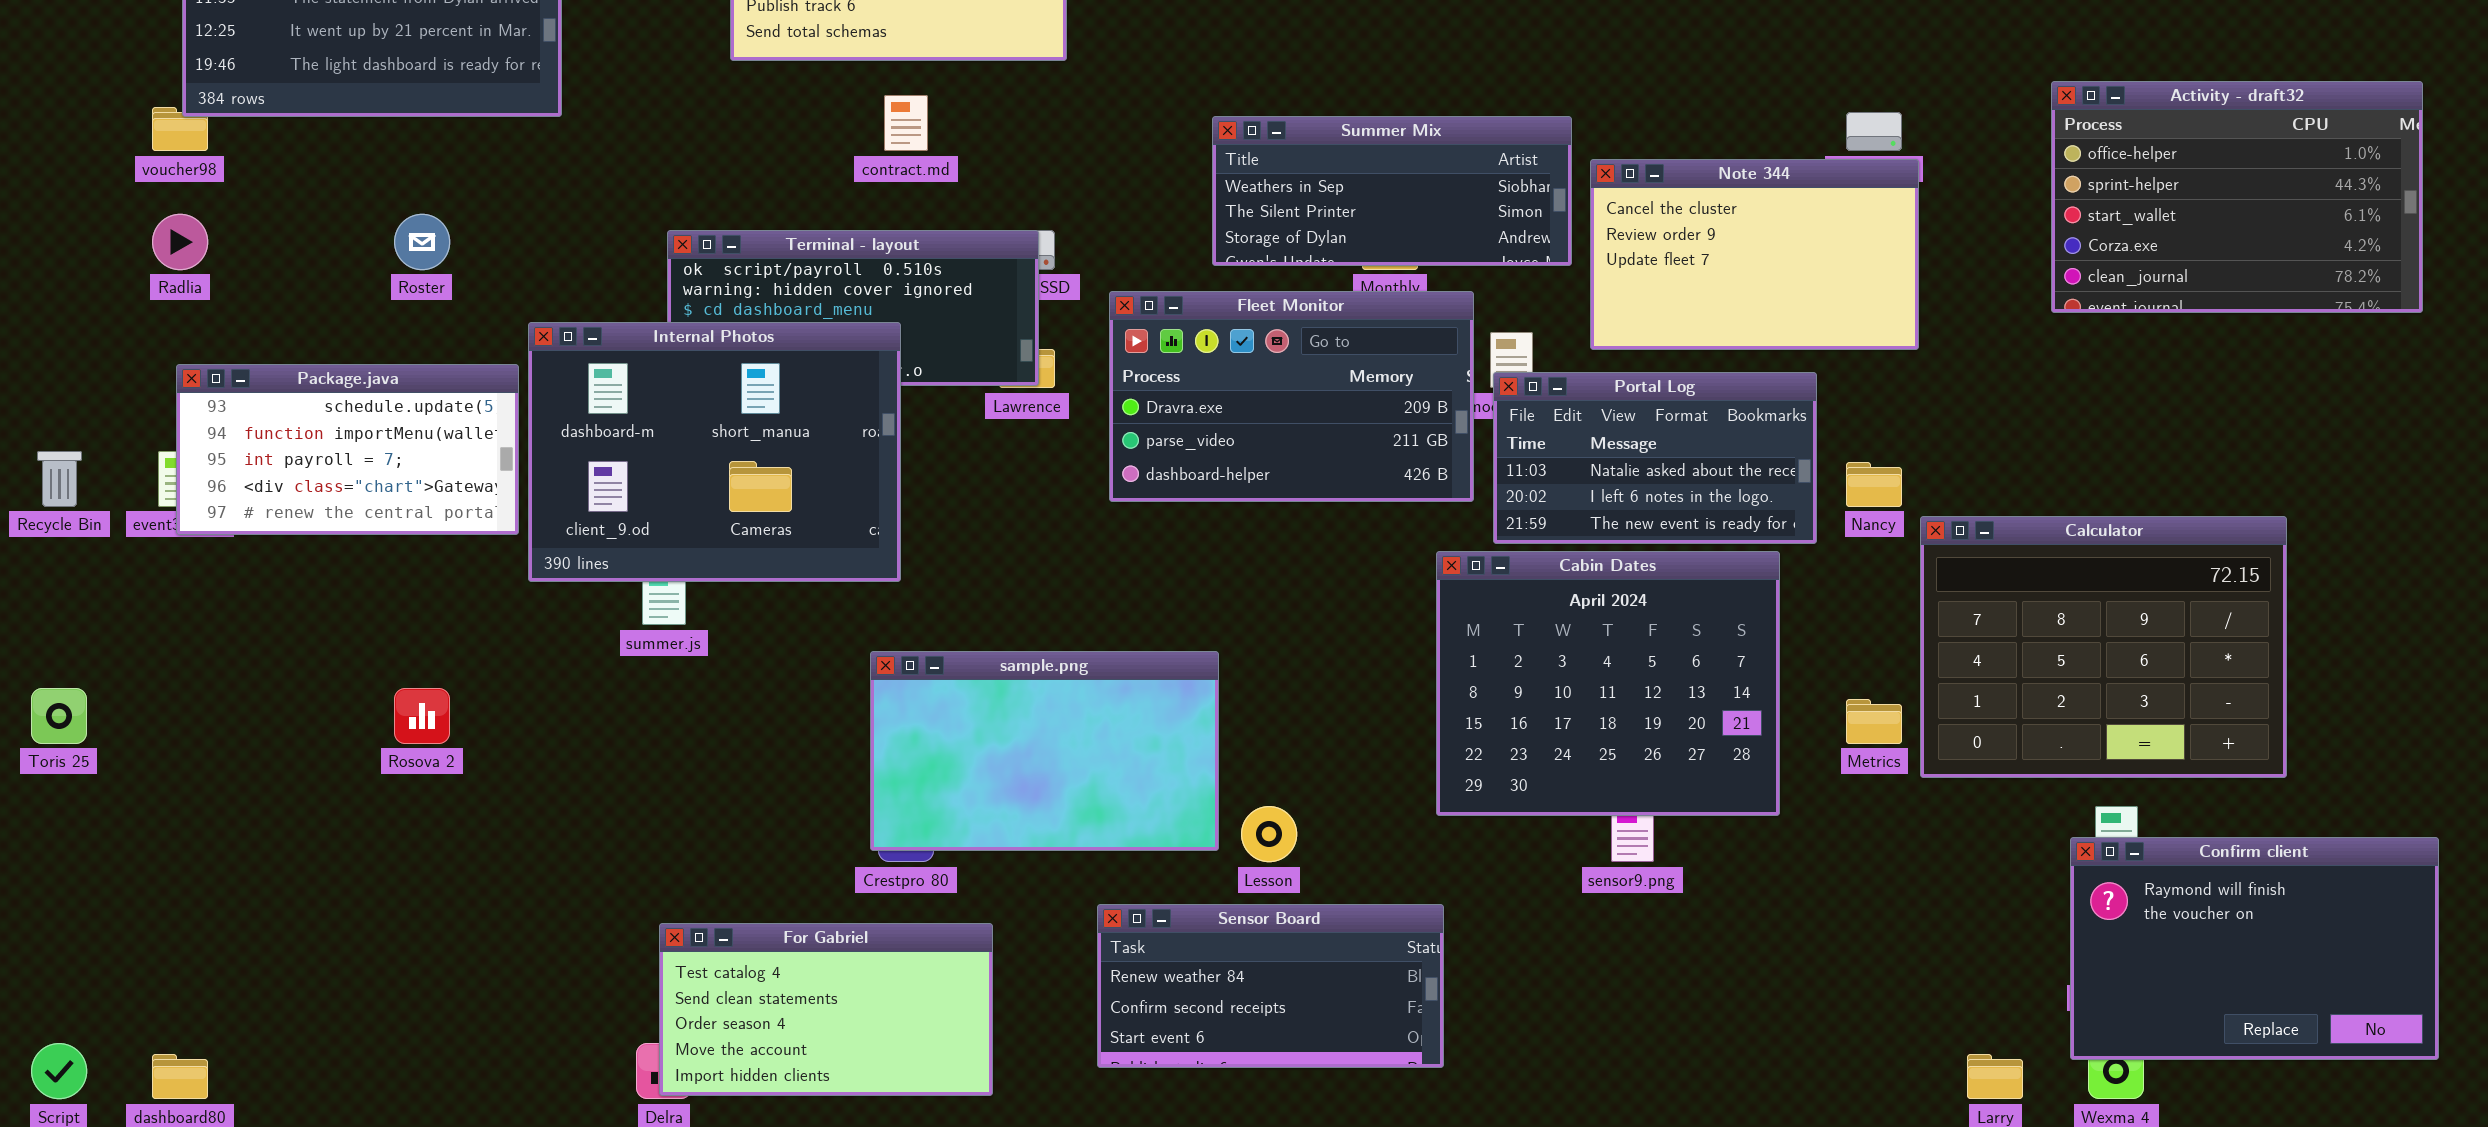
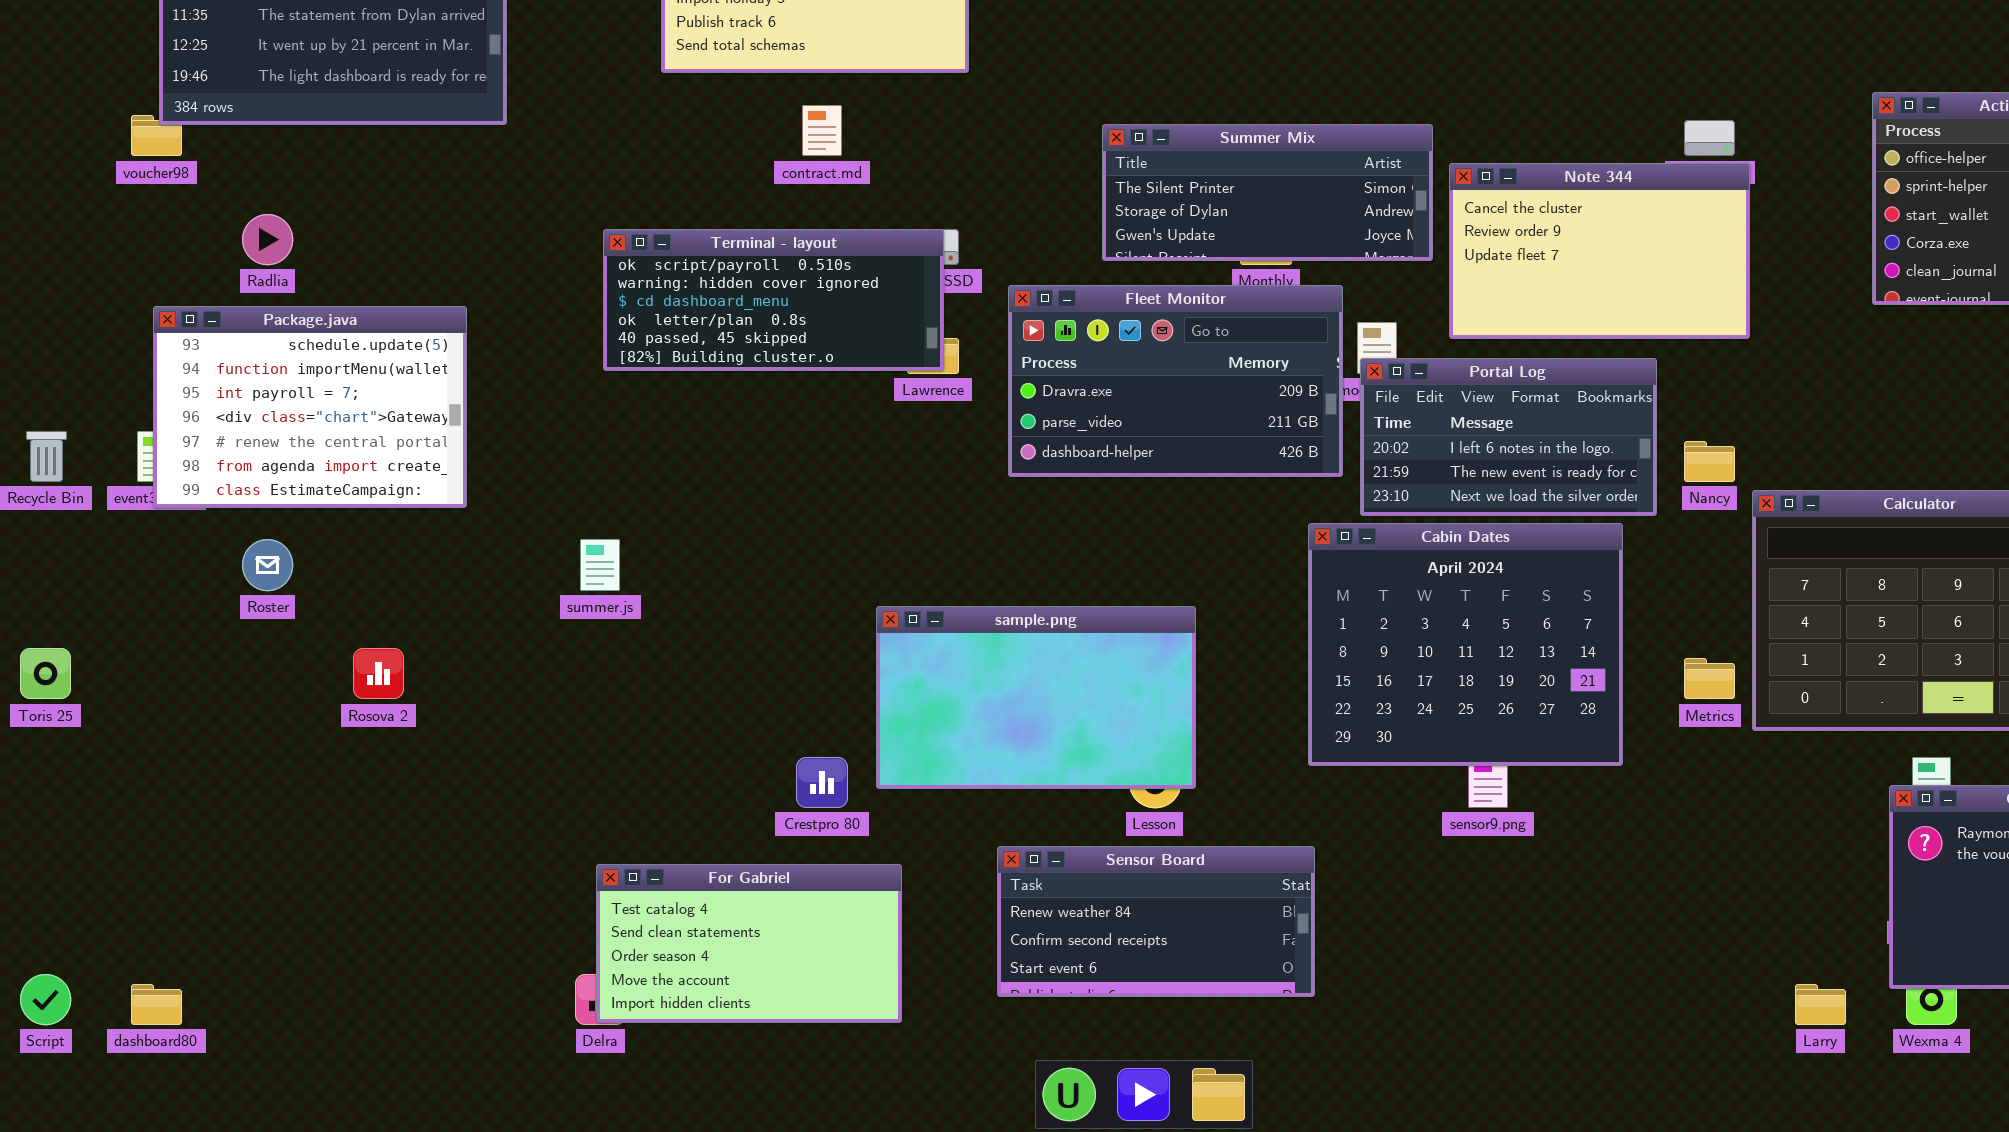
Summer Mix: [1212,116,1572,266] -> [1102,124,1433,261], scrolled down 1 row
Radlia: [152,214,208,270] -> [242,214,293,265], moved
Roster: [394,214,450,270] -> [242,539,293,591], moved
Internal Photos: [528,322,901,582] -> none, closed
Package.java: [176,364,519,535] -> [153,306,467,508], resized
Portal Log: [1493,372,1817,544] -> [1360,358,1657,516], scrolled down 1 row
sample.png: [870,651,1219,851] -> [876,606,1196,789], moved

